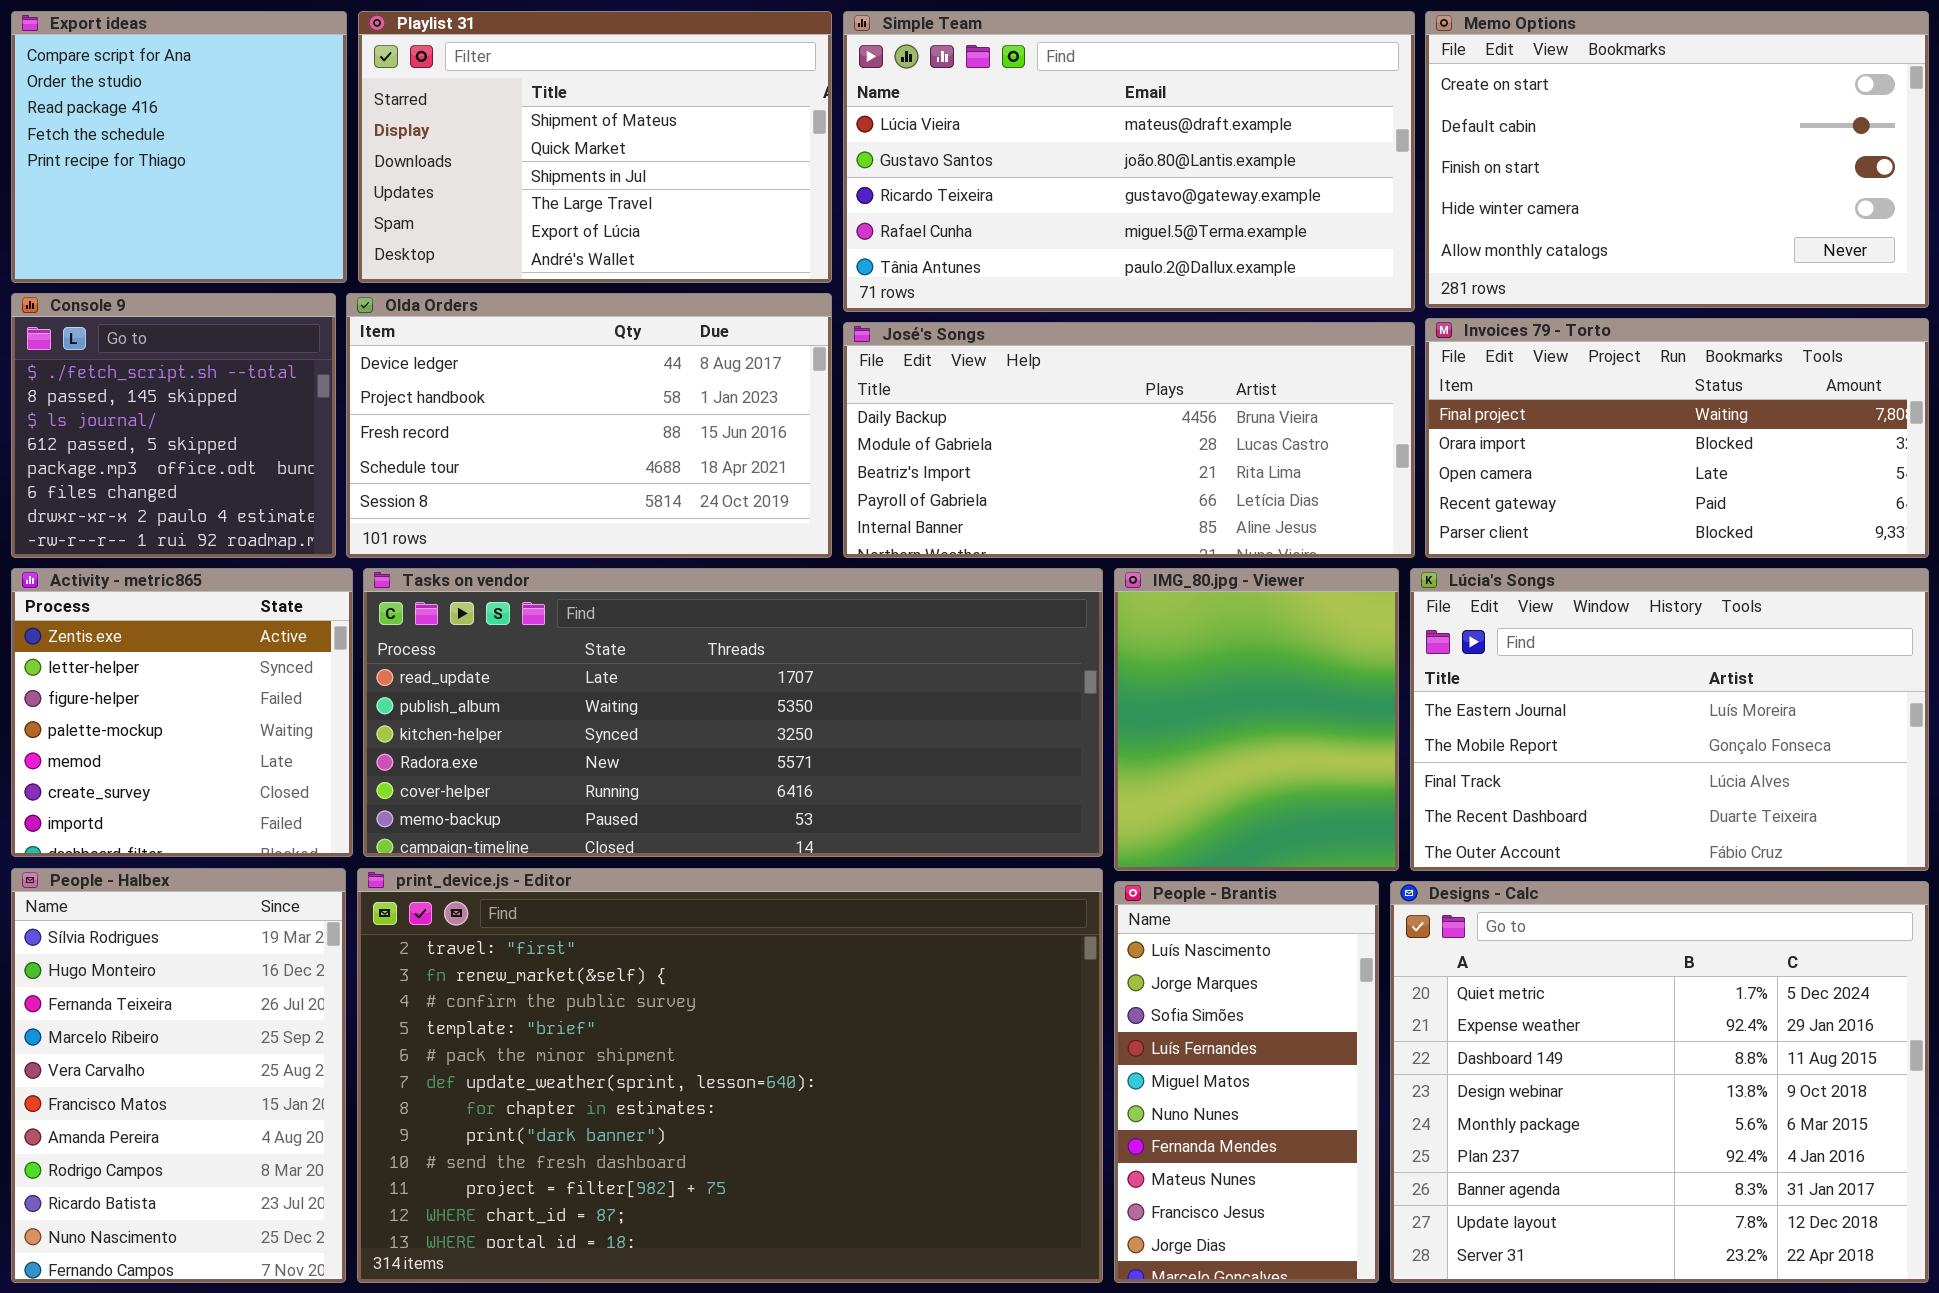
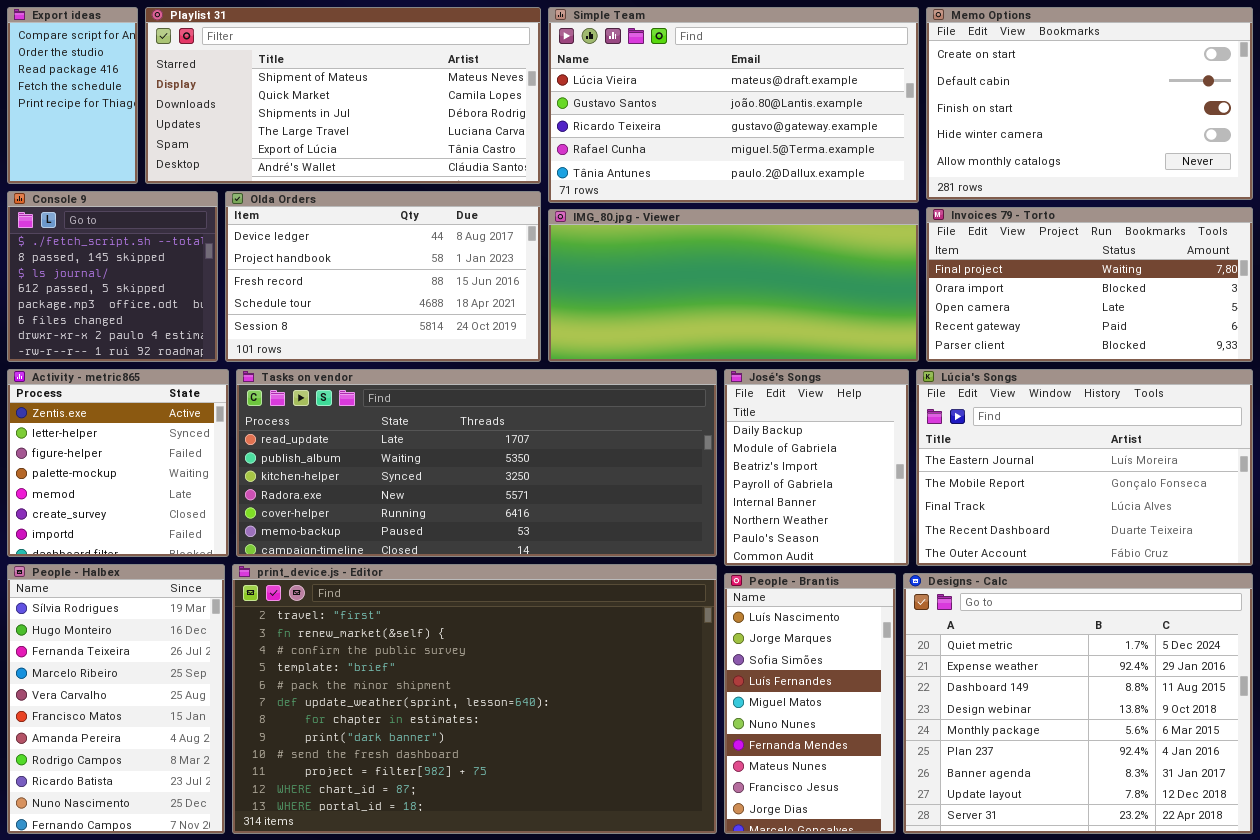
Export ideas: [11,11,347,283] -> [7,7,138,184], resized
Playlist 31: [358,11,832,283] -> [145,7,541,184], resized
José's Songs: [843,322,1415,558] -> [724,369,909,566], moved, resized
IMG_80.jpg - Viewer: [1114,568,1399,871] -> [548,209,919,362], moved, resized

